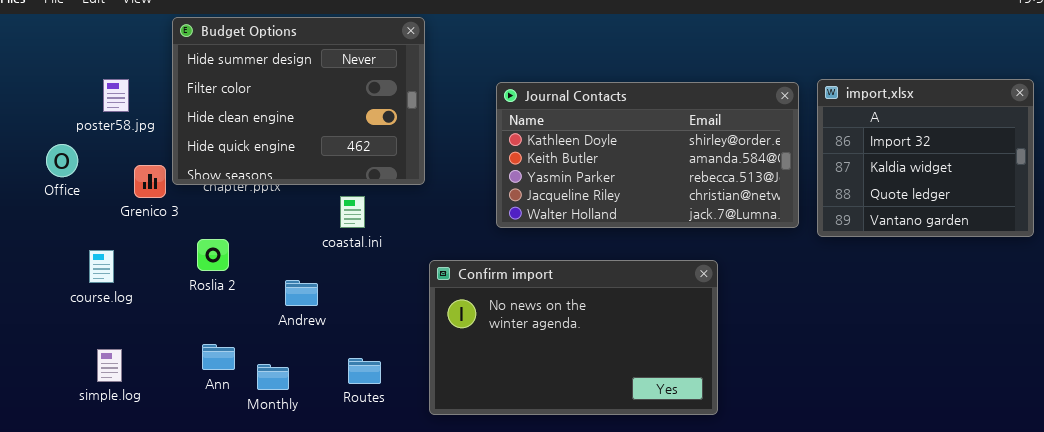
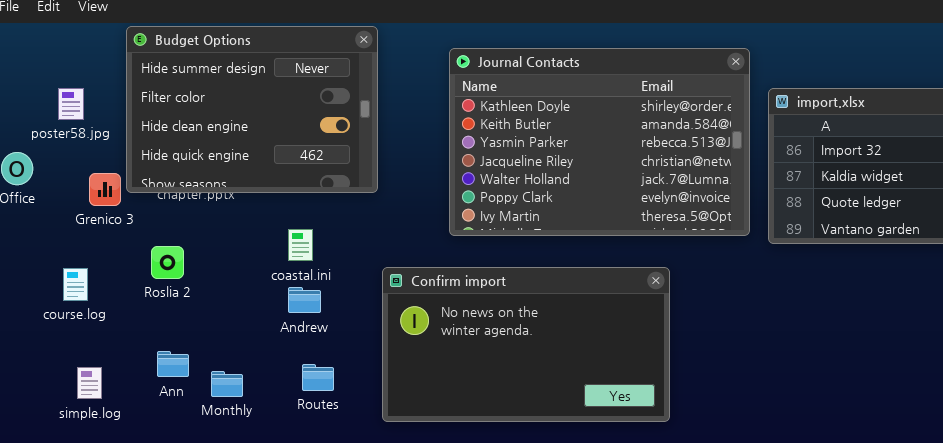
Journal Contacts: [496,82,799,228] -> [449,48,750,236], resized
coastal.ini: [340,196,365,228] -> [288,229,313,261], moved
course.log: [89,250,114,283] -> [63,268,88,301], moved
Andrew: [285,280,318,306] -> [288,287,321,313], moved
simple.log: [97,349,122,382] -> [77,367,102,399], moved

